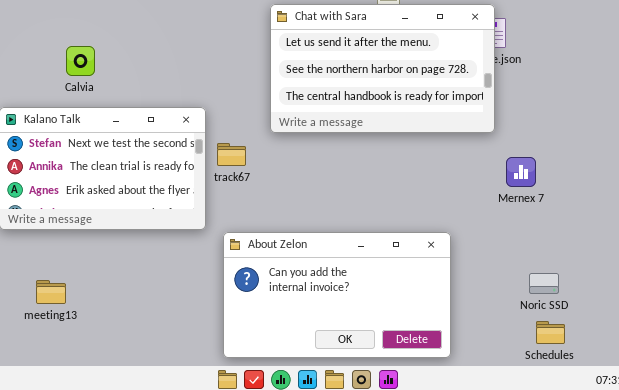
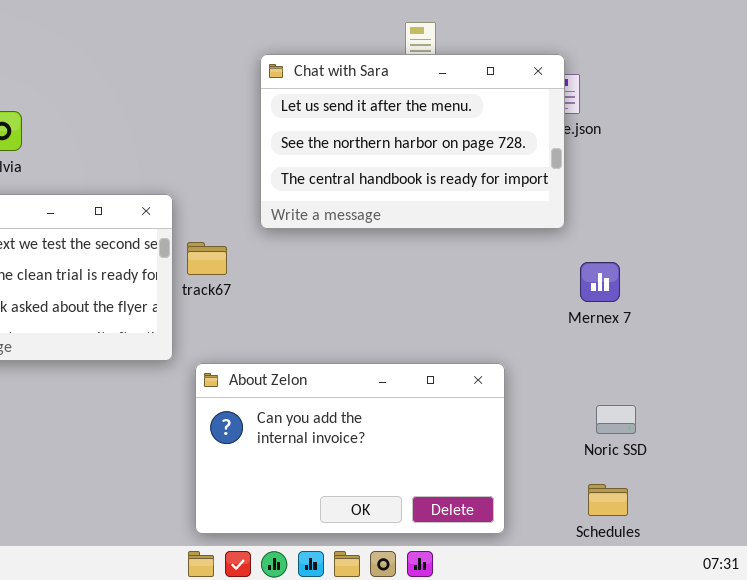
Noric SSD: [529,273,559,294] -> [596,405,636,434], moved
Schedules: [536,321,565,344] -> [588,484,628,516], moved

